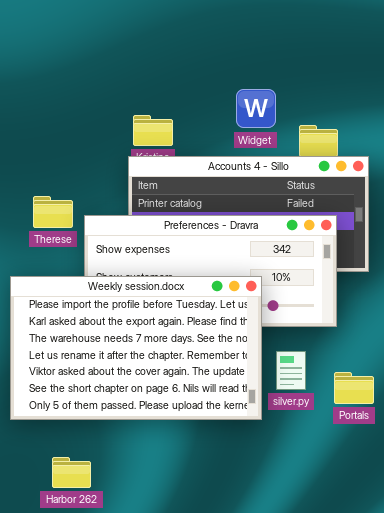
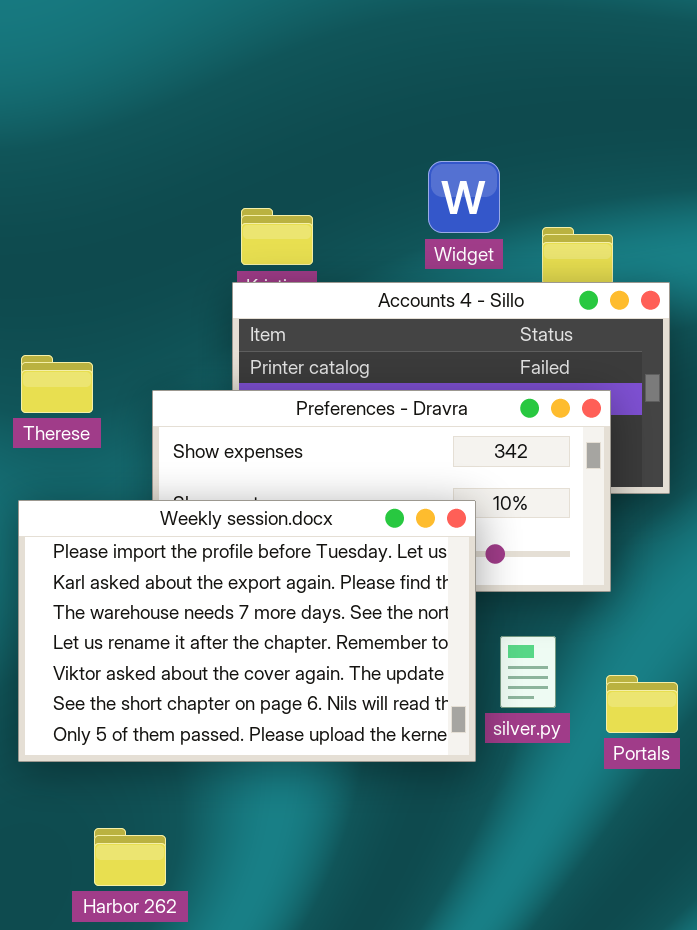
Therese: [33,196,73,228] -> [21,355,93,413], moved

